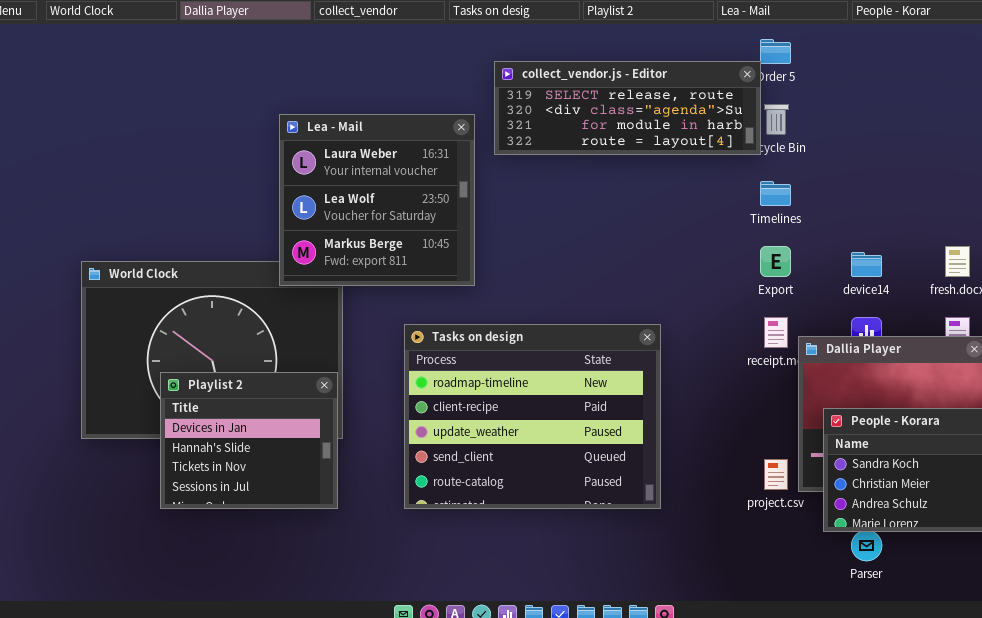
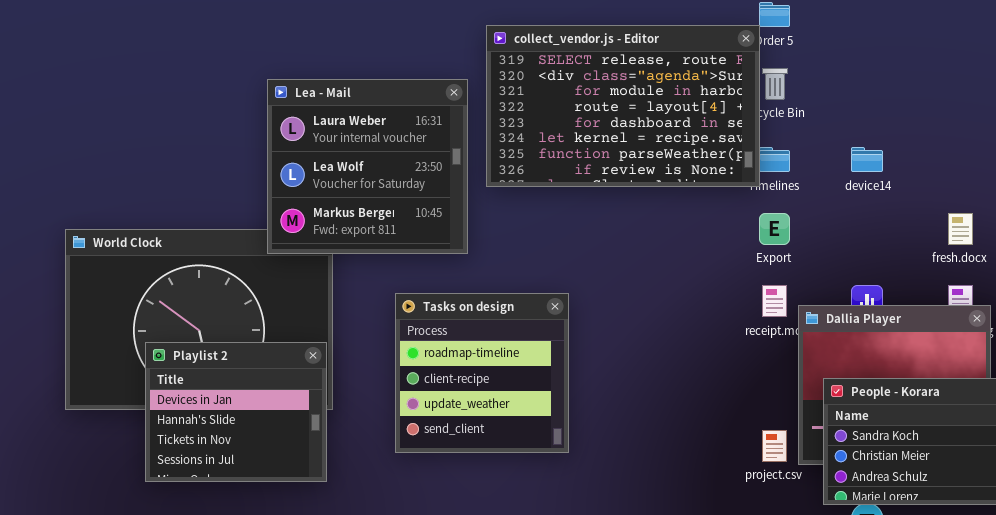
collect_vendor.js - Editor: [494,61,761,155] -> [486,25,760,187], resized
device14: [851,252,882,277] -> [851,147,883,172], moved
Tasks on design: [404,324,661,509] -> [395,293,569,453], resized

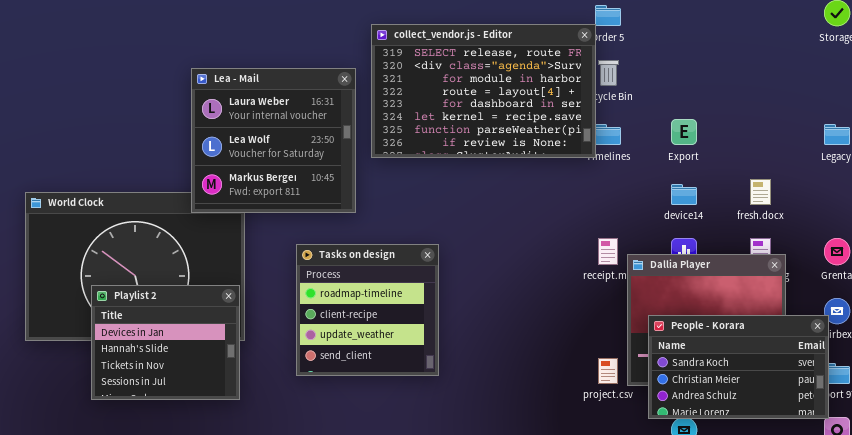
device14: [851,147,883,172] -> [671,184,697,205], moved
Export: [759,213,790,245] -> [671,119,697,145], moved

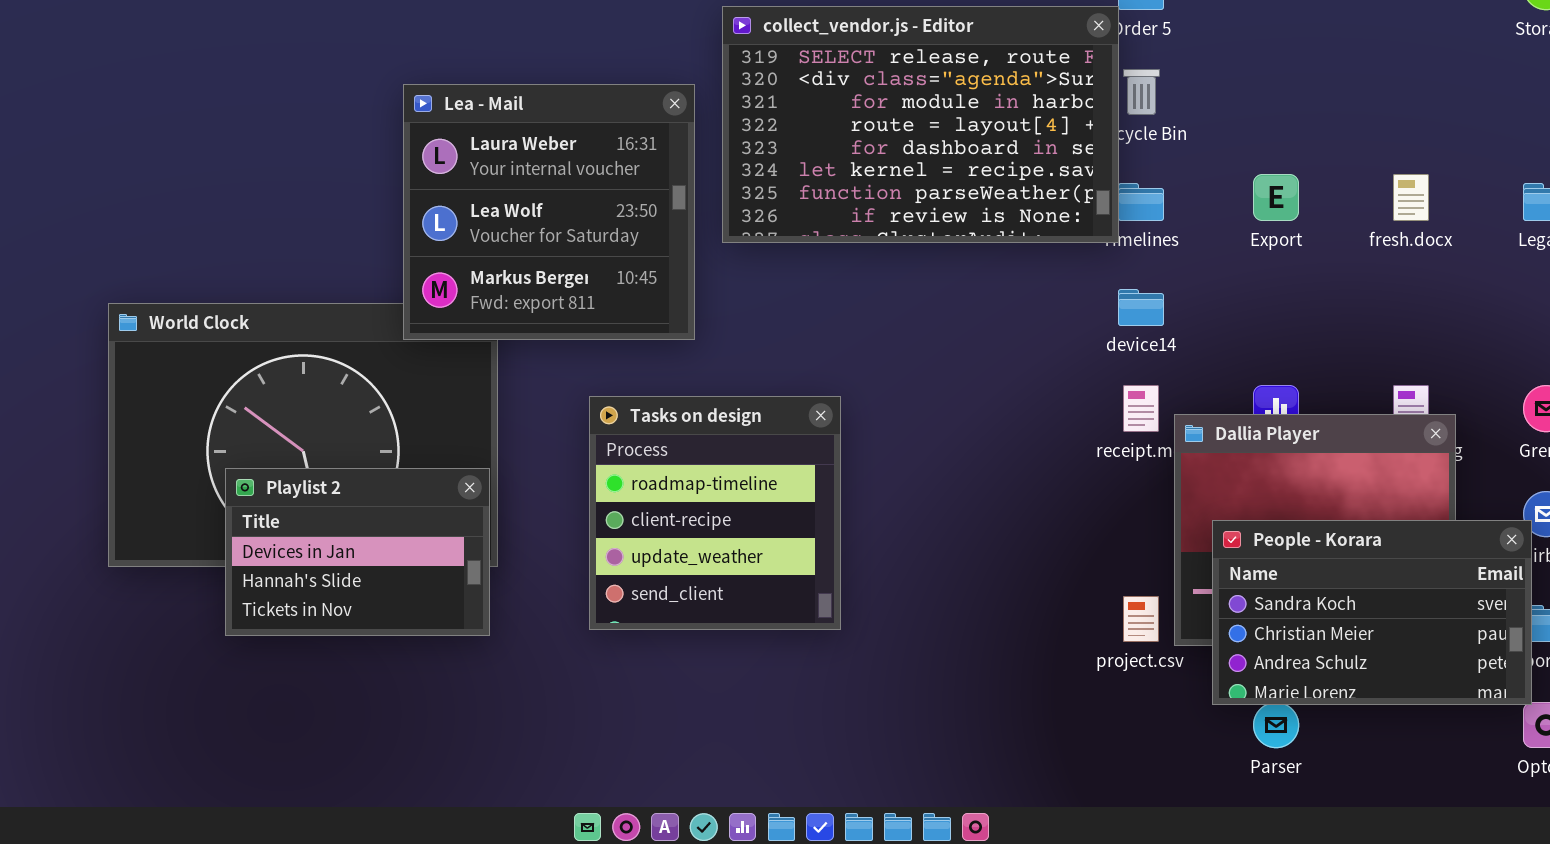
fresh.docx: [750,179,771,205] -> [1393,174,1429,221], moved
device14: [671,184,697,205] -> [1118,289,1164,326], moved
Playlist 2: [91,285,240,400] -> [225,468,490,636], resized

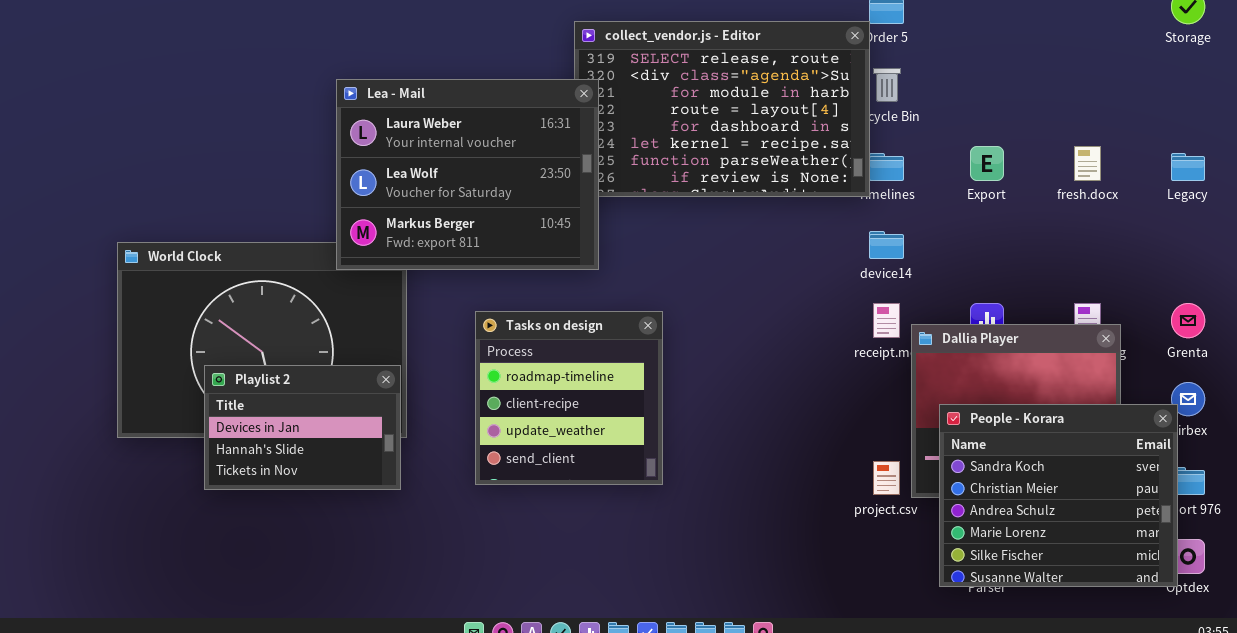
Lea - Mail: [403,84,695,340] -> [336,79,599,270], resized
People - Korara: [1212,520,1532,705] -> [939,404,1178,587], resized

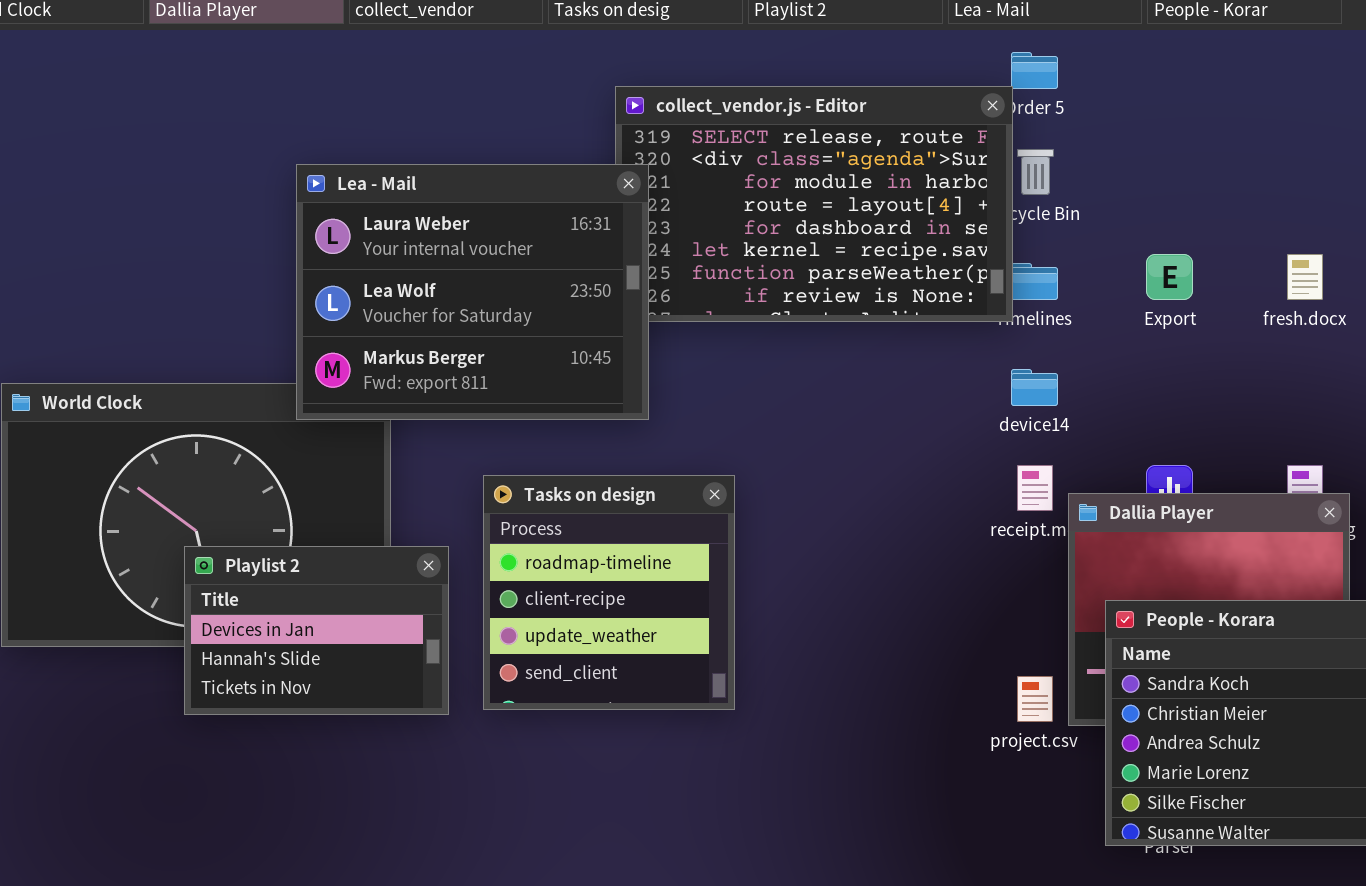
Playlist 2: [204,365,401,490] -> [184,546,449,715], moved

